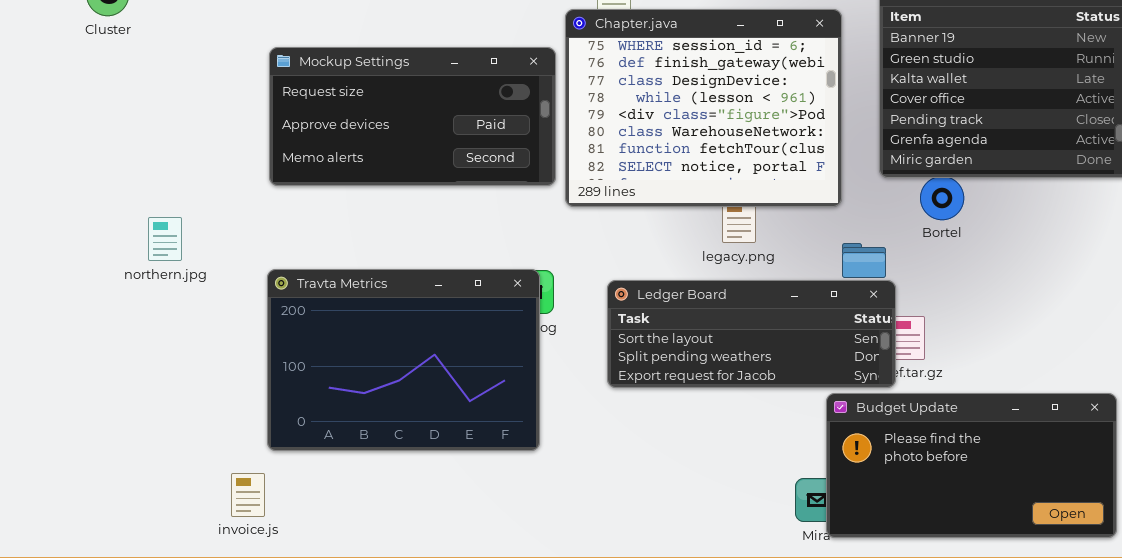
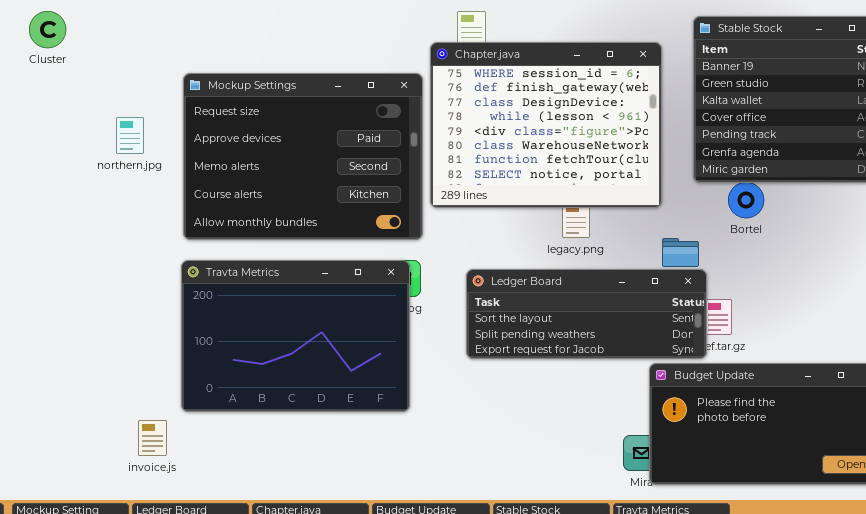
Mockup Settings: [269,47,556,186] -> [183,73,423,240], resized
northern.jpg: [148,217,182,261] -> [116,117,144,154], moved
invoice.js: [231,473,265,517] -> [138,420,167,456], moved

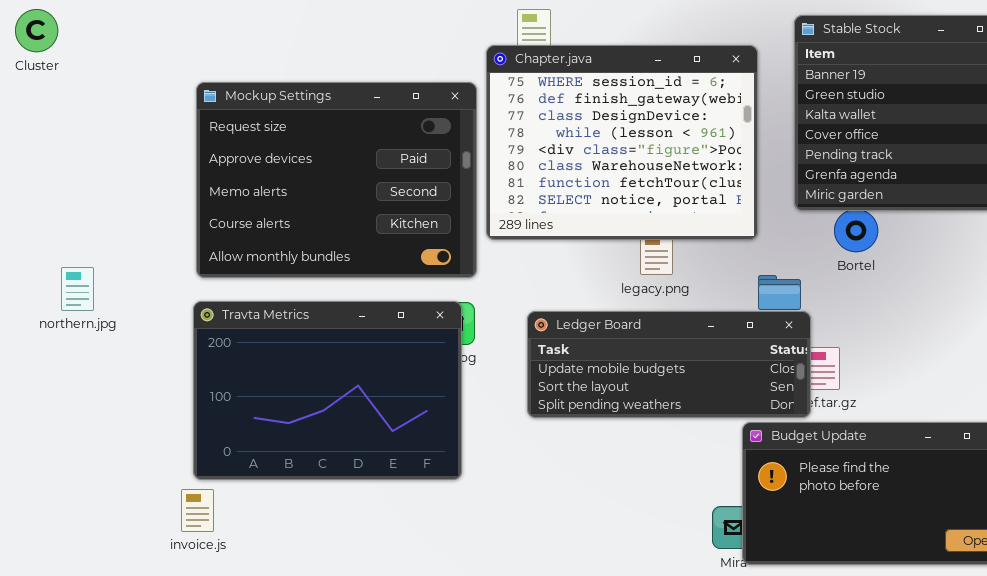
northern.jpg: [116,117,144,154] -> [61,267,94,311], moved
Ledger Board: [466,269,707,359] -> [527,311,811,418], scrolled up 1 row
invoice.js: [138,420,167,456] -> [181,489,214,532], moved

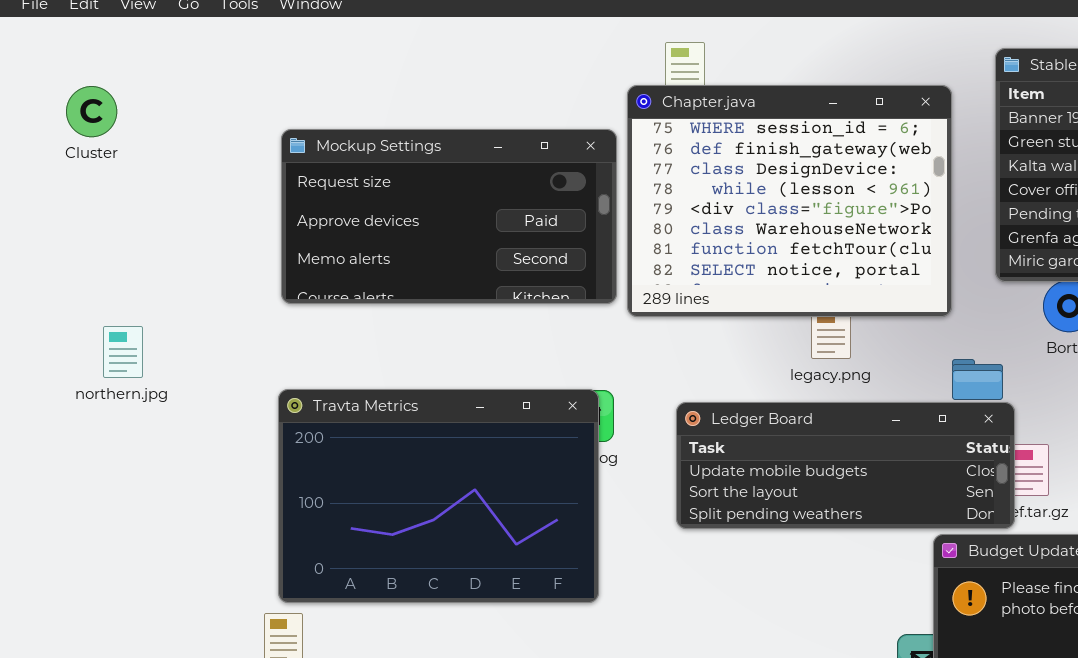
Cluster: [15,9,58,52] -> [66,86,117,137], moved
Mockup Settings: [196,82,477,278] -> [281,129,617,304], resized
northern.jpg: [61,267,94,311] -> [103,326,143,378], moved

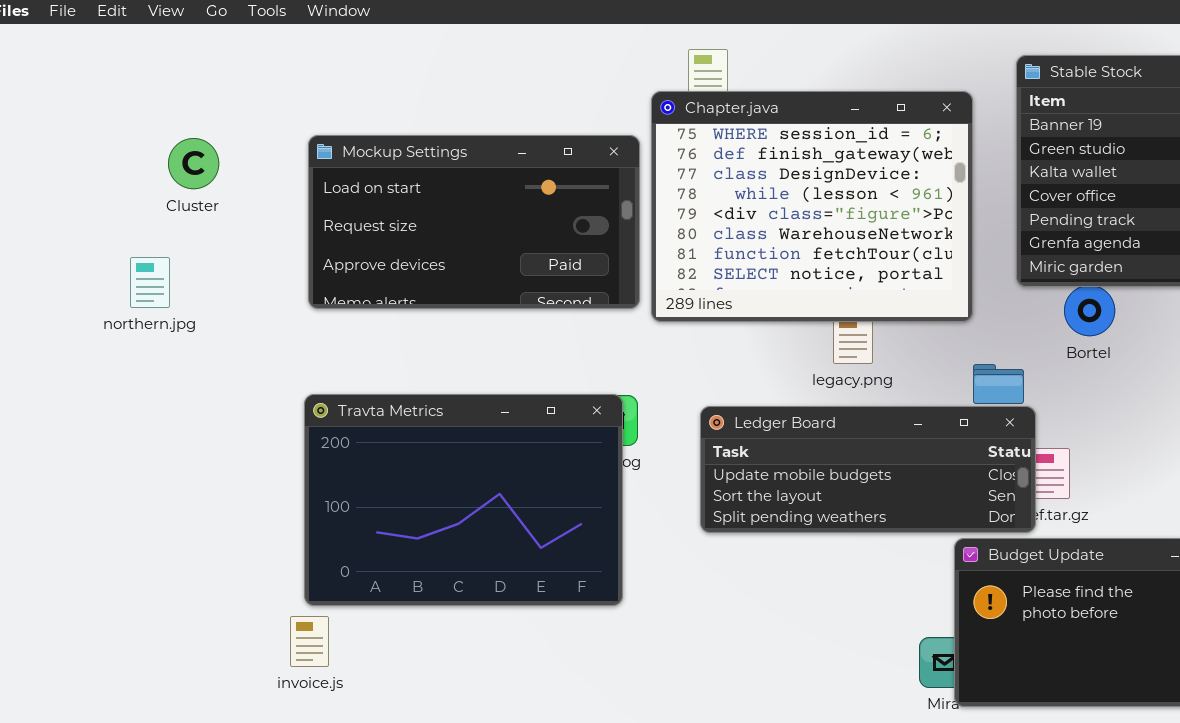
Cluster: [66,86,117,137] -> [168,138,219,189], moved
Mockup Settings: [281,129,617,304] -> [308,135,640,309], scrolled up 1 row
northern.jpg: [103,326,143,378] -> [130,257,170,308], moved

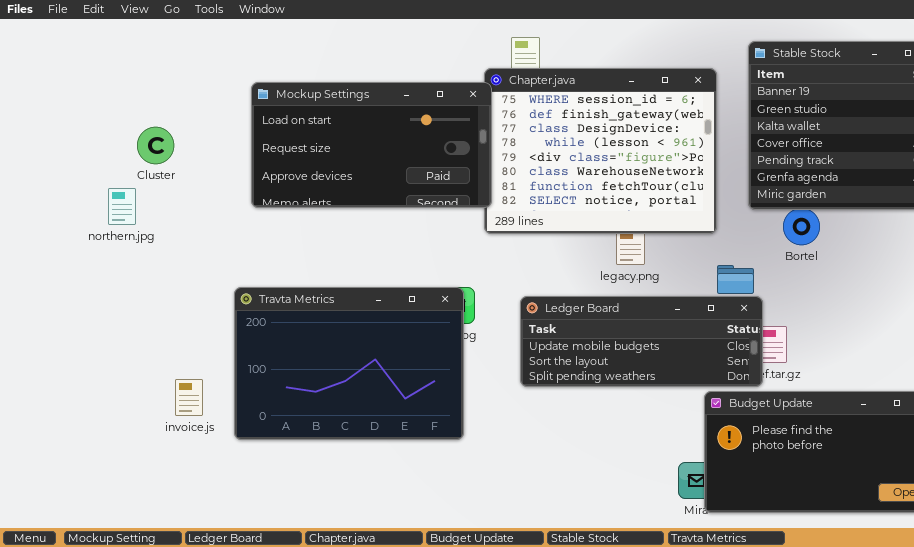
Mockup Settings: [308,135,640,309] -> [251,82,492,208], moved
Cluster: [168,138,219,189] -> [137,127,174,164], moved
invoice.js: [290,616,329,667] -> [175,379,203,416], moved

